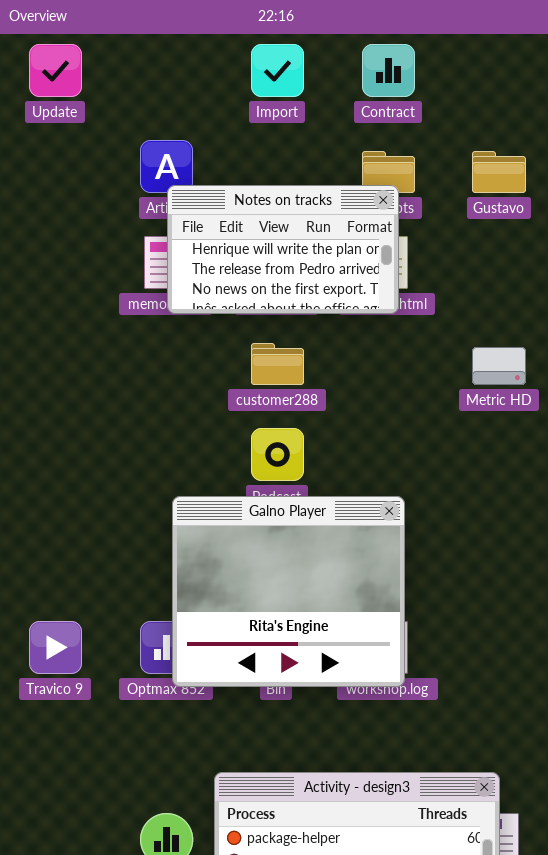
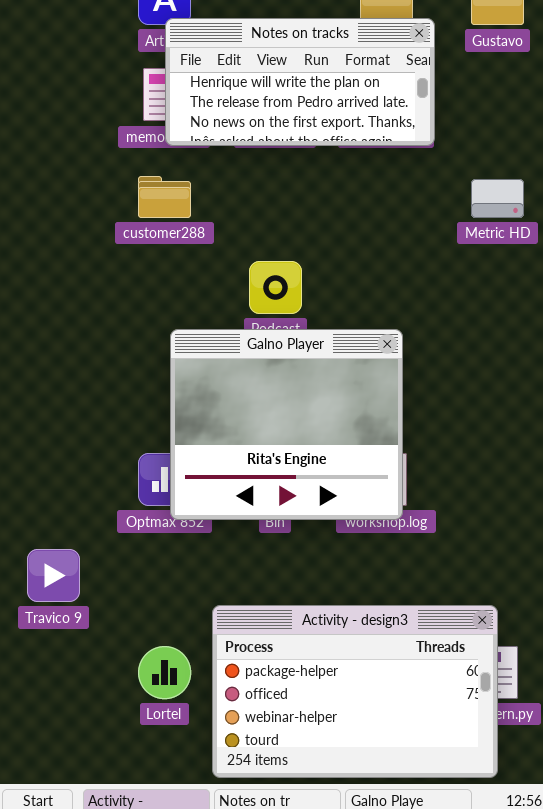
Notes on tracks: [167,185,399,314] -> [165,18,435,146], resized
customer288: [251,343,304,385] -> [138,176,191,218], moved
Travico 9: [29,621,82,674] -> [27,549,80,602], moved

